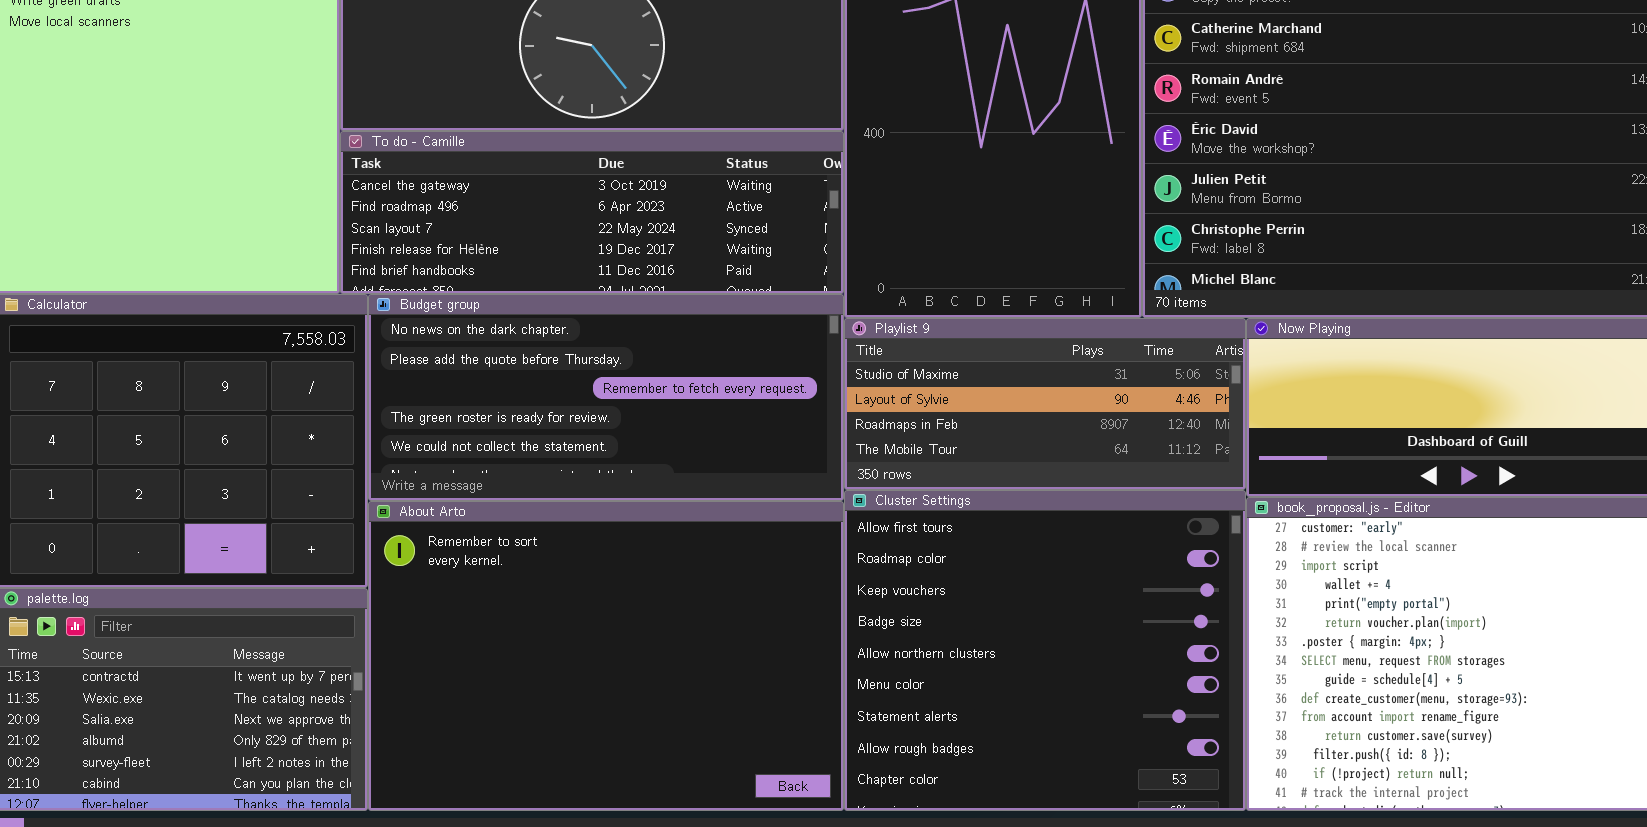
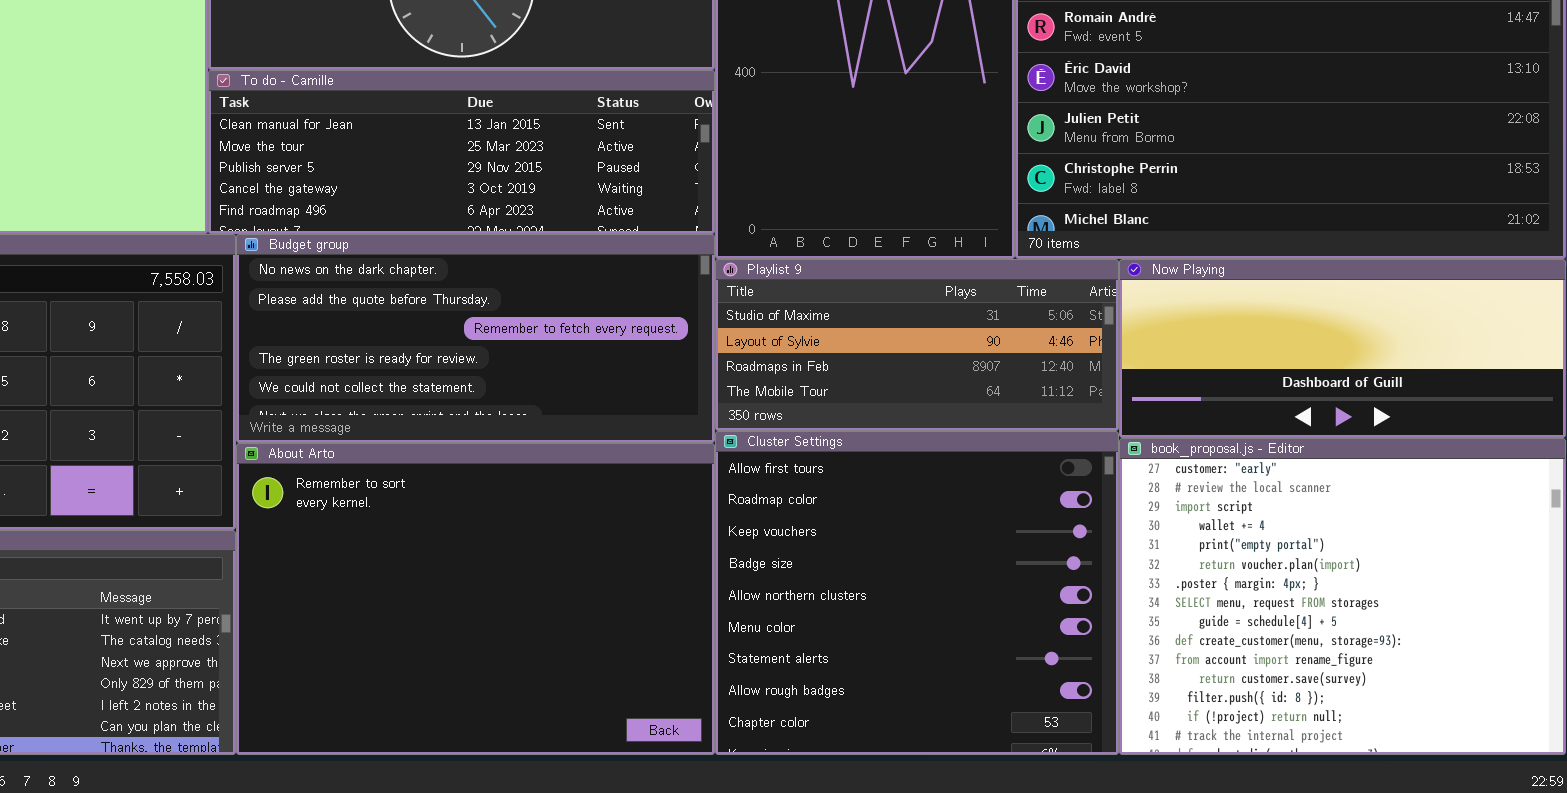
To do - Camille: [340,131,844,294] -> [208,70,715,234], scrolled up 3 rows

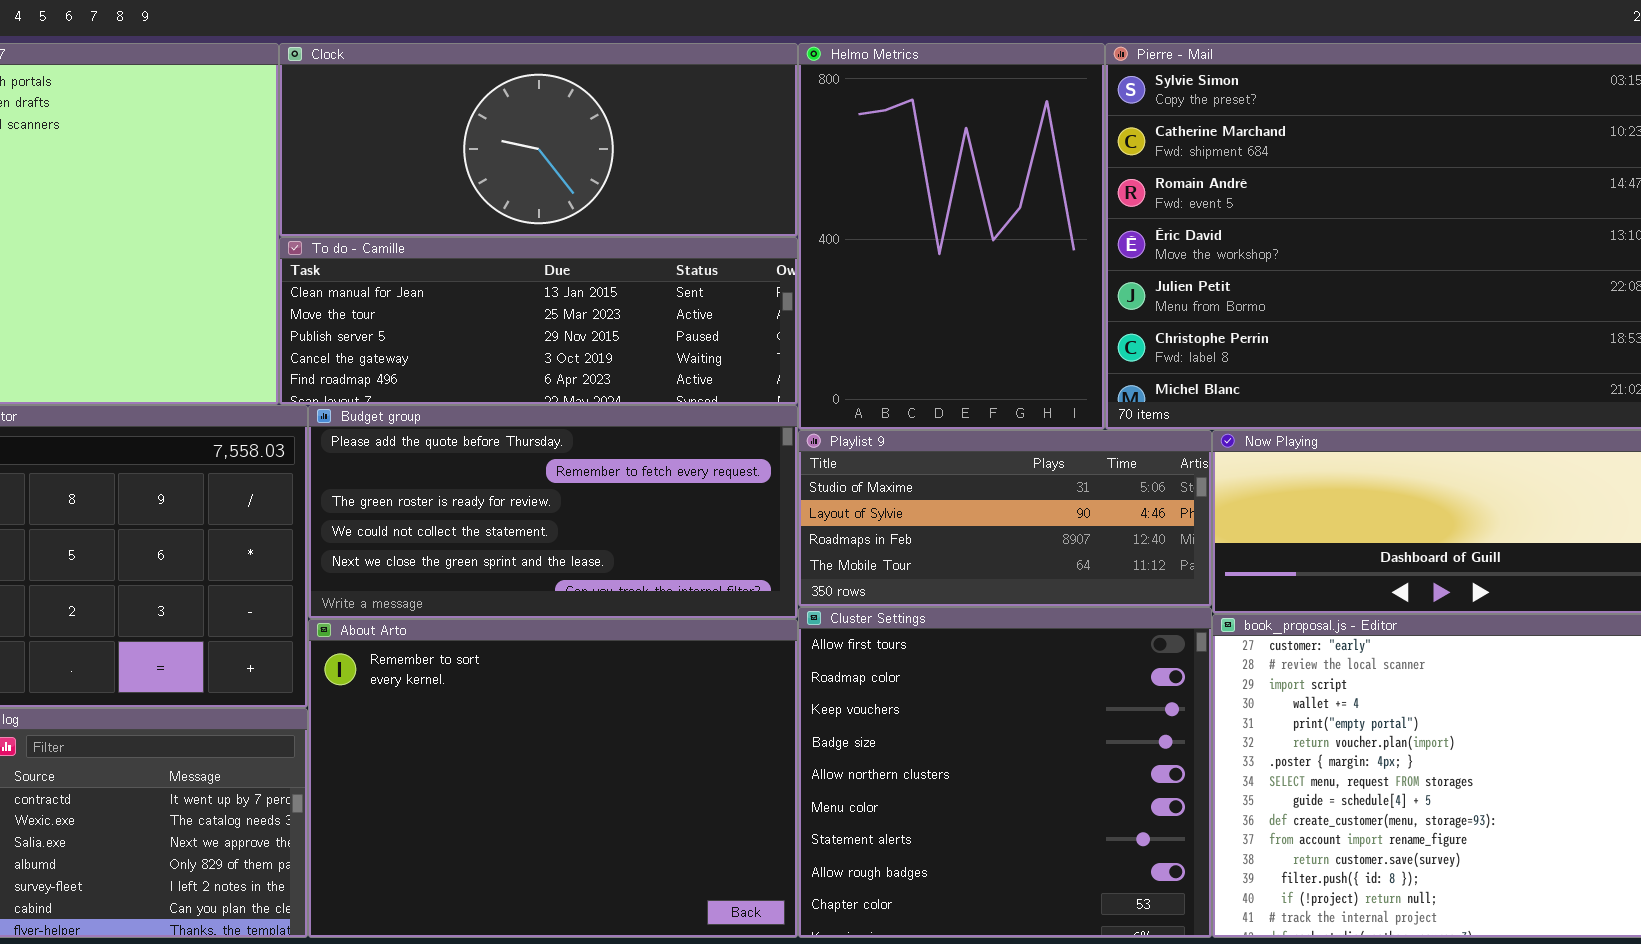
Budget group: [236,234,715,443] -> [308,405,798,619], scrolled down 1 row

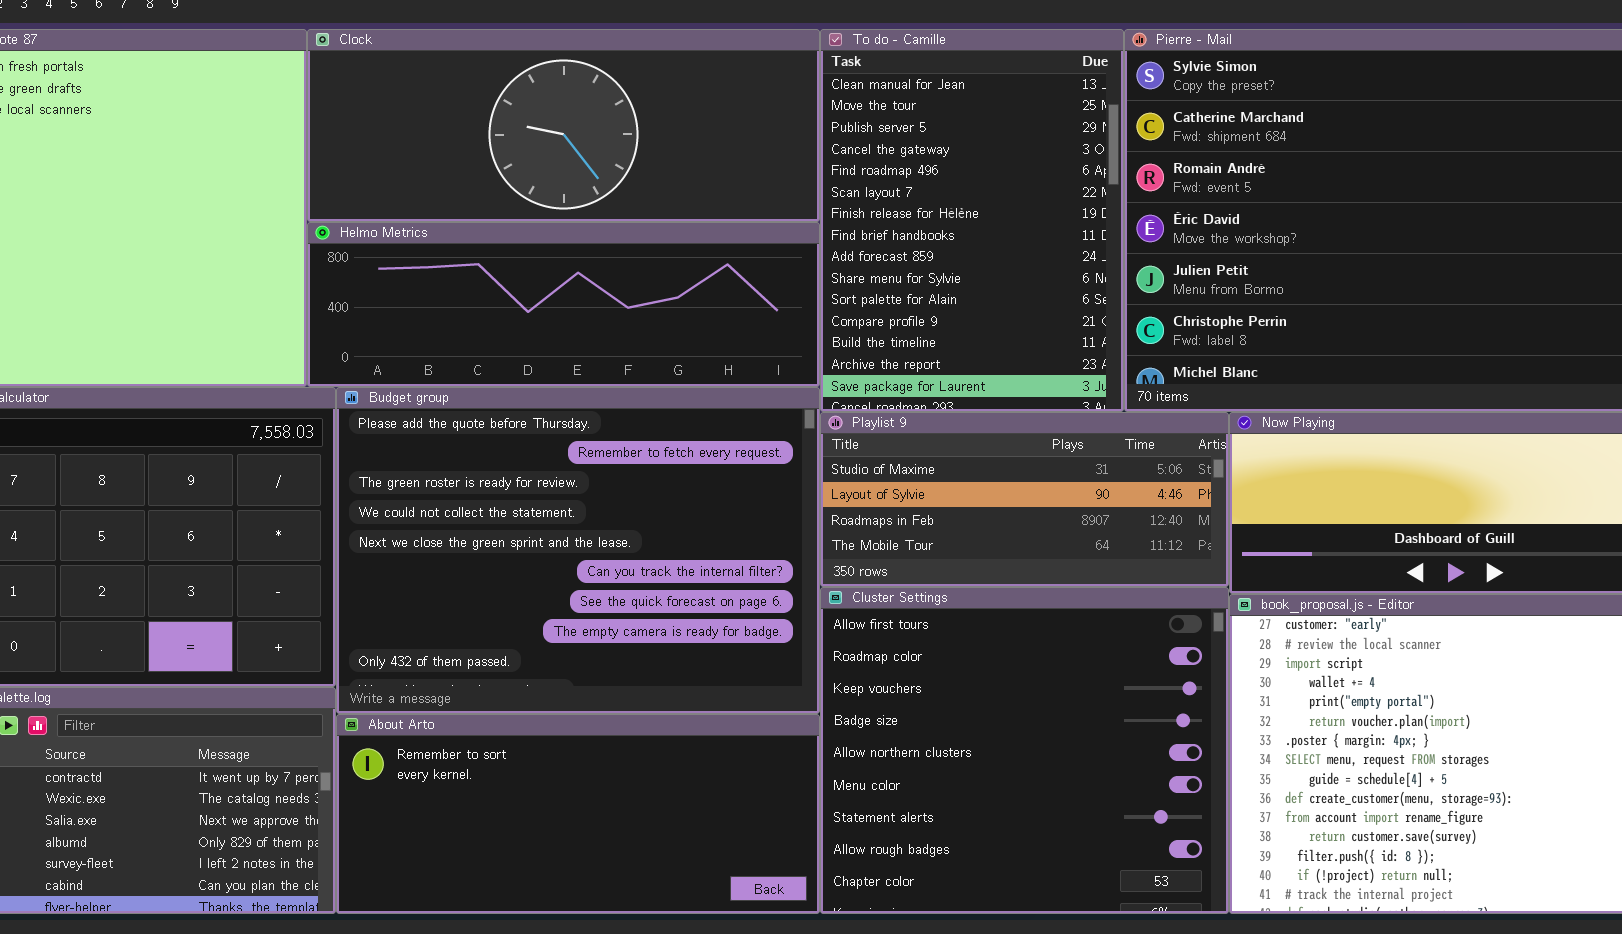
Helmo Metrics: [798,43,1105,430] -> [307,222,820,387], moved, resized
To do - Camille: [279,237,798,405] -> [820,29,1124,412], moved, resized
Budget group: [308,405,798,619] -> [336,387,820,714], resized
About Arto: [308,619,798,938] -> [336,714,820,914], resized

